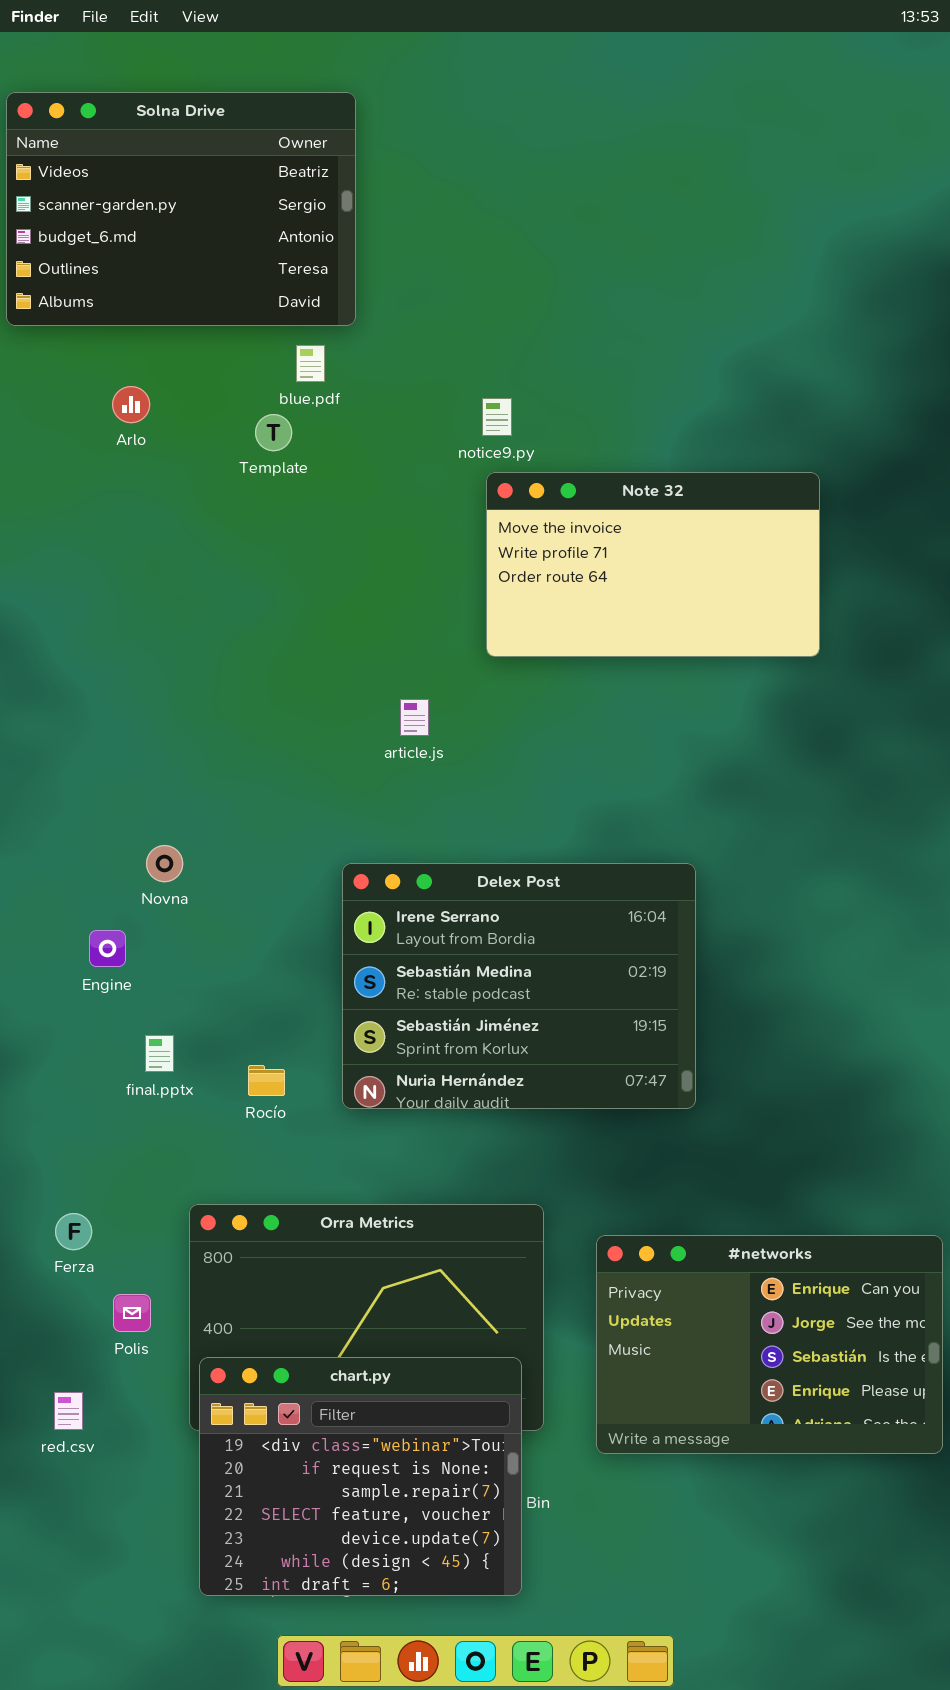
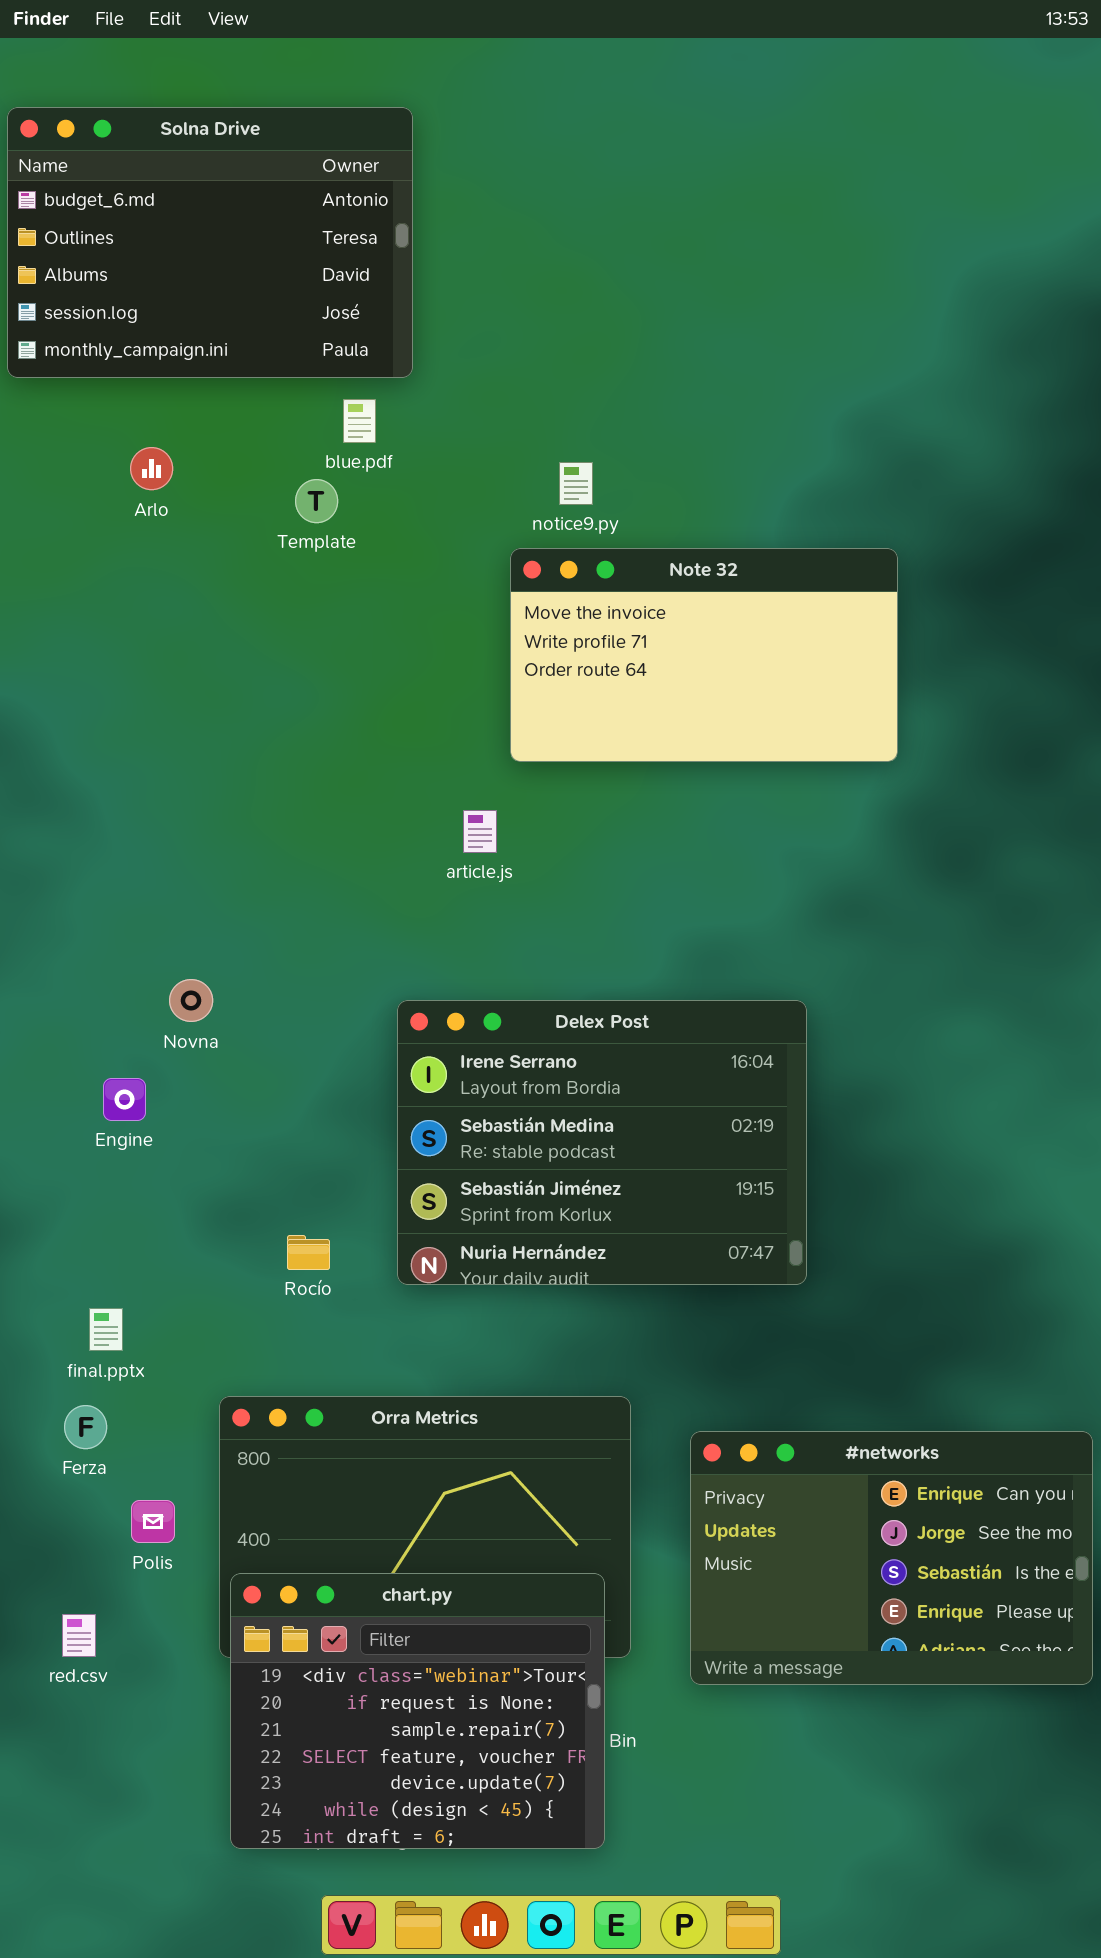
Solna Drive: [6,92,356,326] -> [7,107,413,378], scrolled down 2 rows
Note 32: [486,472,820,657] -> [510,548,898,762], moved
final.pptx: [145,1035,174,1072] -> [89,1308,123,1351], moved

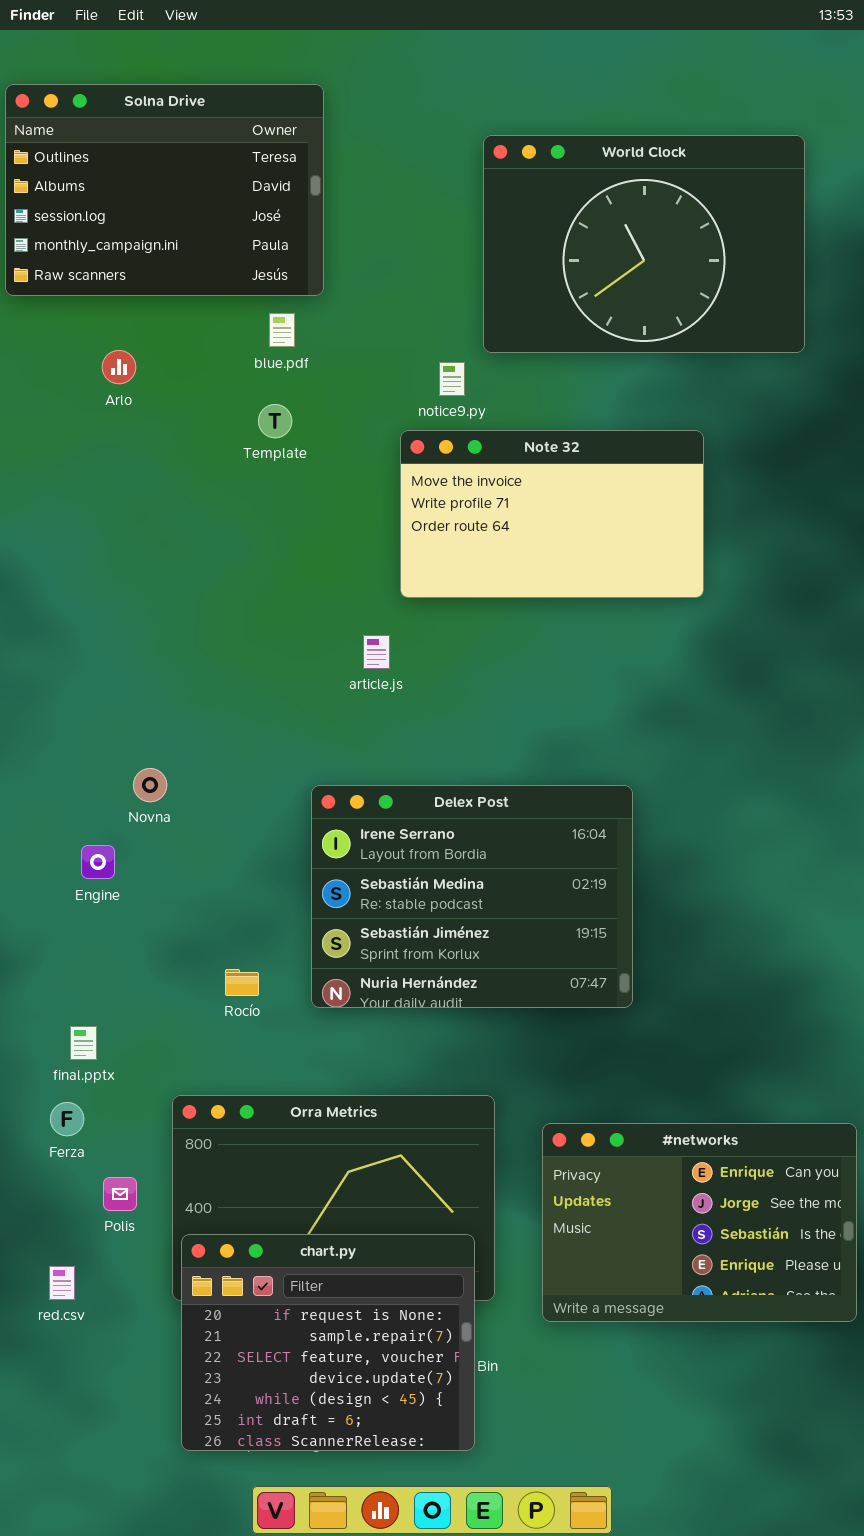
Solna Drive: [7,107,413,378] -> [5,84,324,296], scrolled down 1 row
World Clock: none -> [483,135,805,353], opened
Template: [295,479,338,523] -> [258,404,292,438], moved
chart.py: [230,1573,605,1849] -> [181,1234,475,1451], scrolled down 1 row

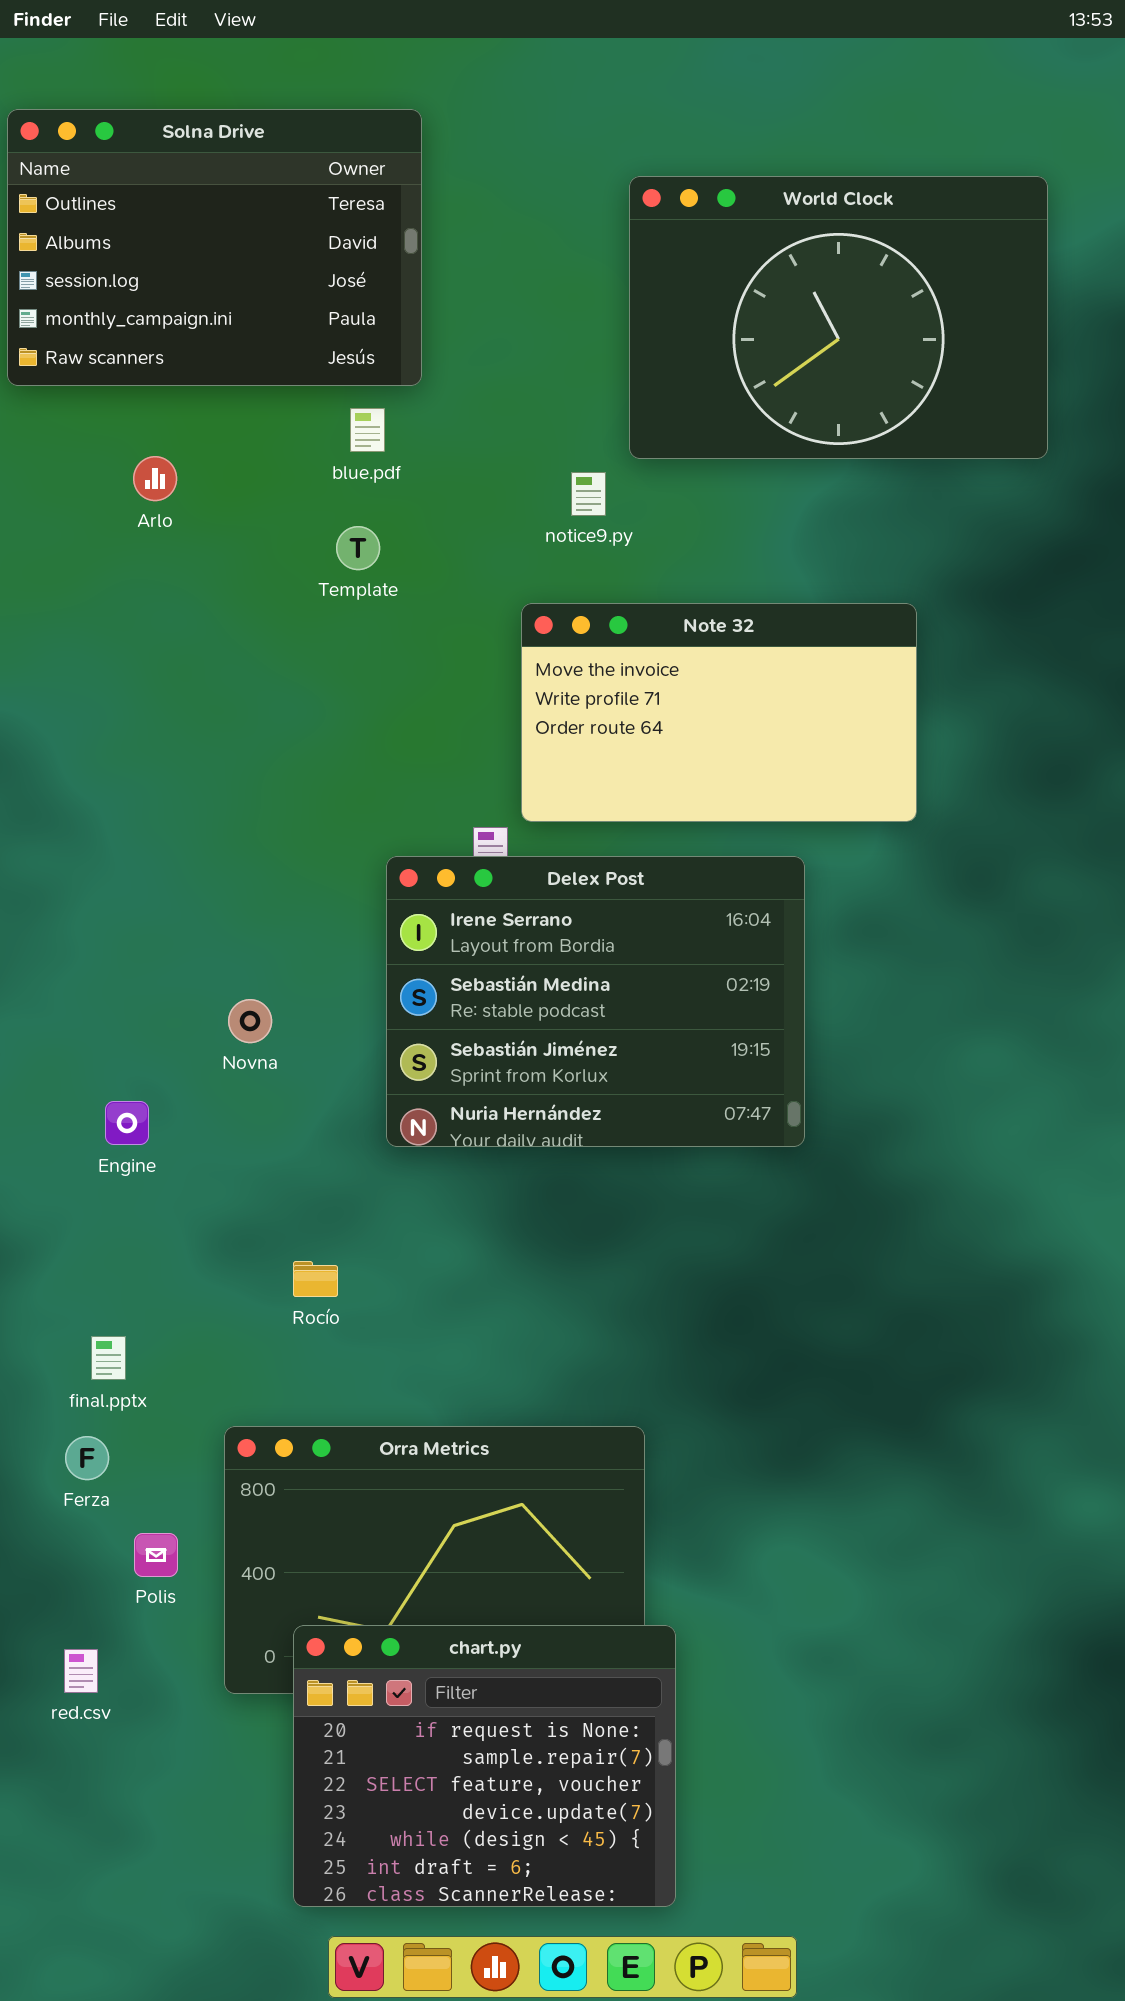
Note 32: [400,430,704,598] -> [521,603,917,822], moved
Novna: [133,768,167,802] -> [228,999,272,1043], moved
Delex Post: [311,785,633,1008] -> [386,856,805,1147], moved
#networks: [542,1123,857,1322] -> none, closed
chart.py: [181,1234,475,1451] -> [293,1625,676,1907], moved

